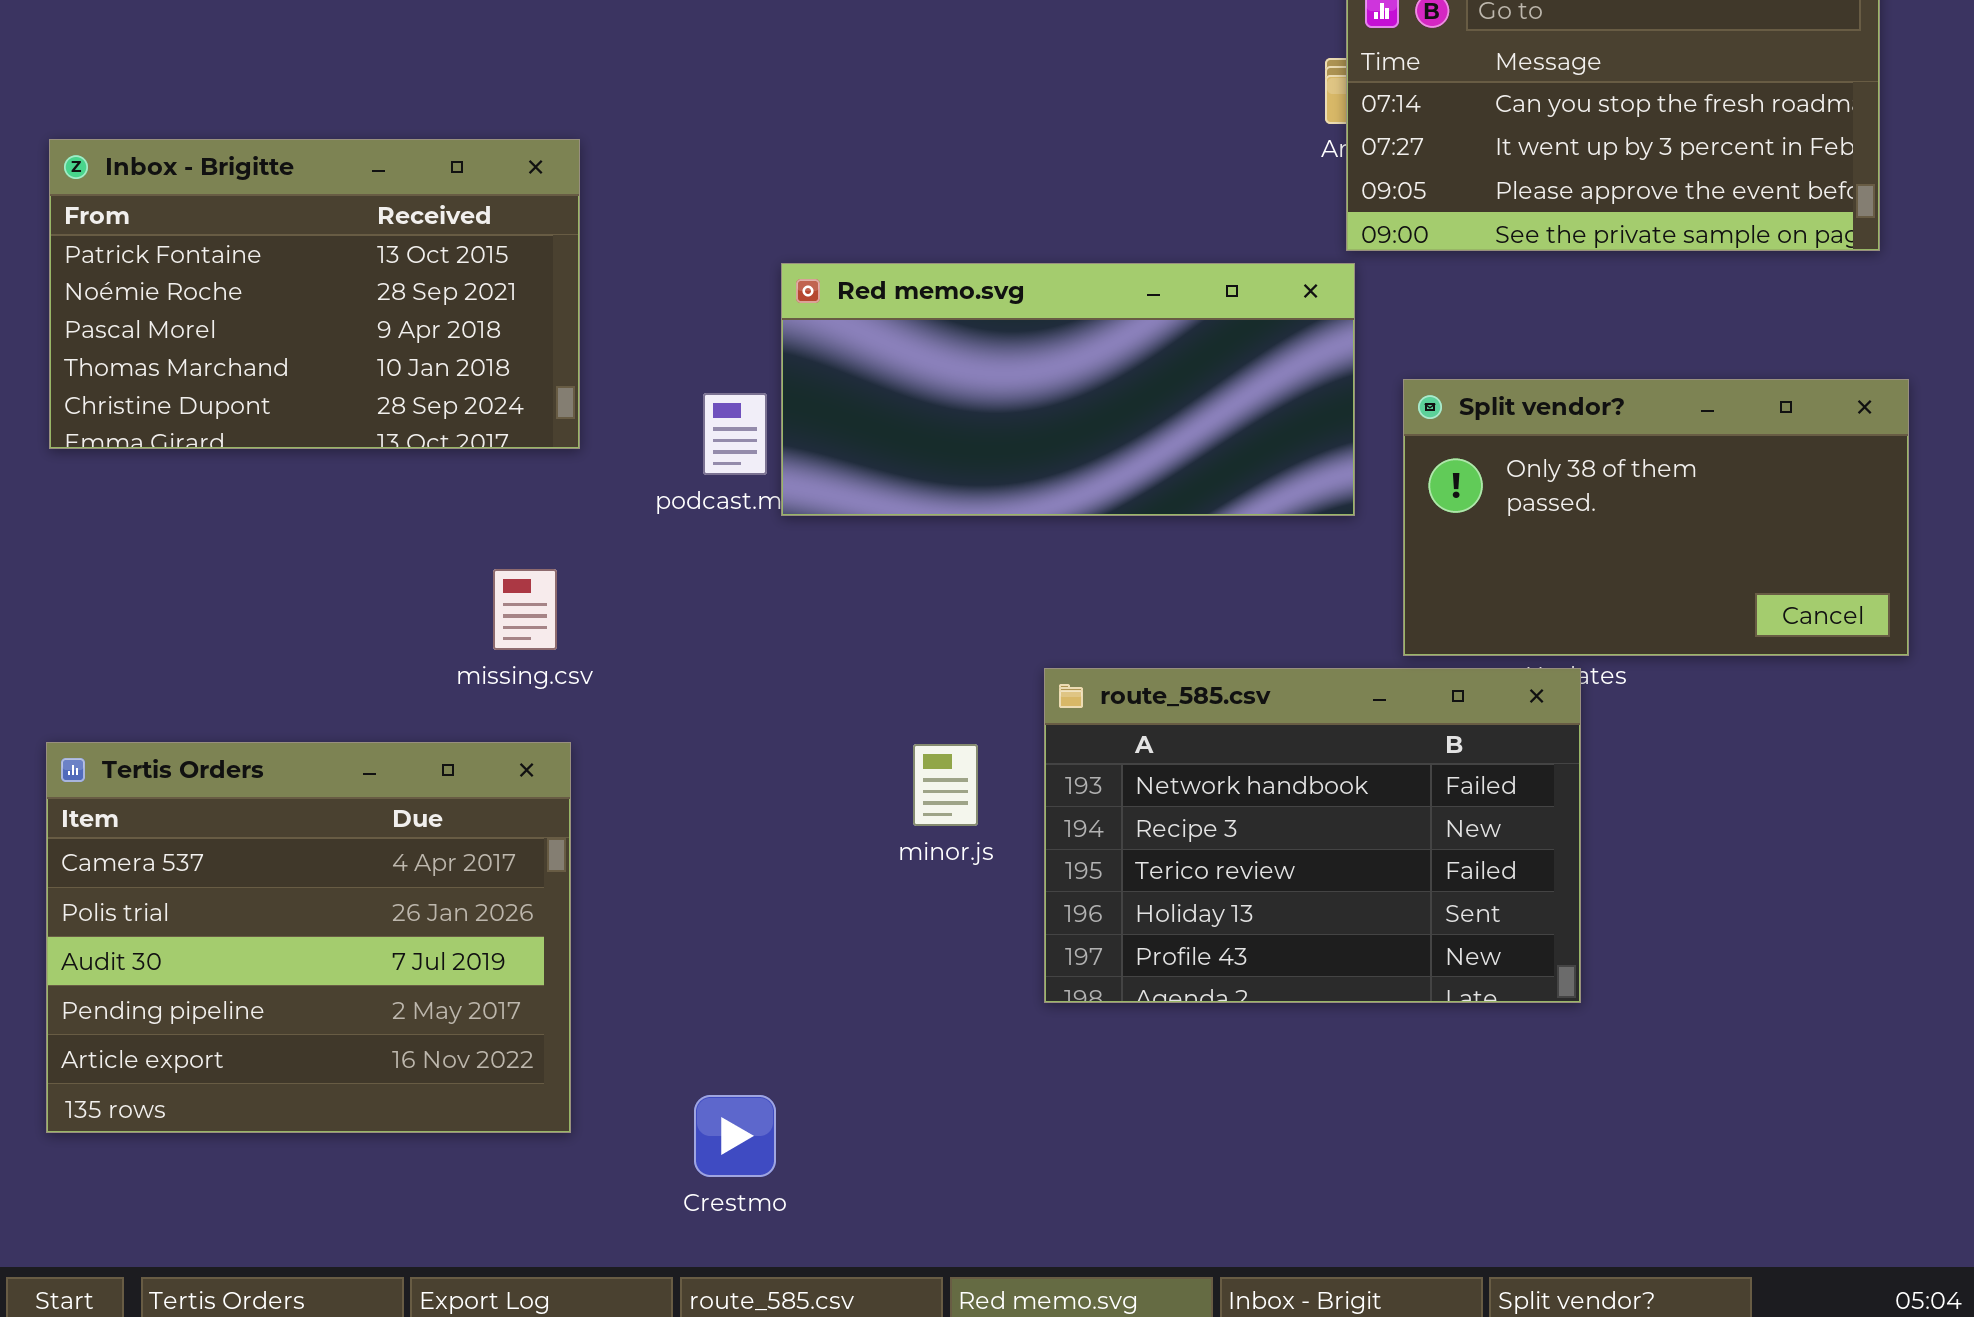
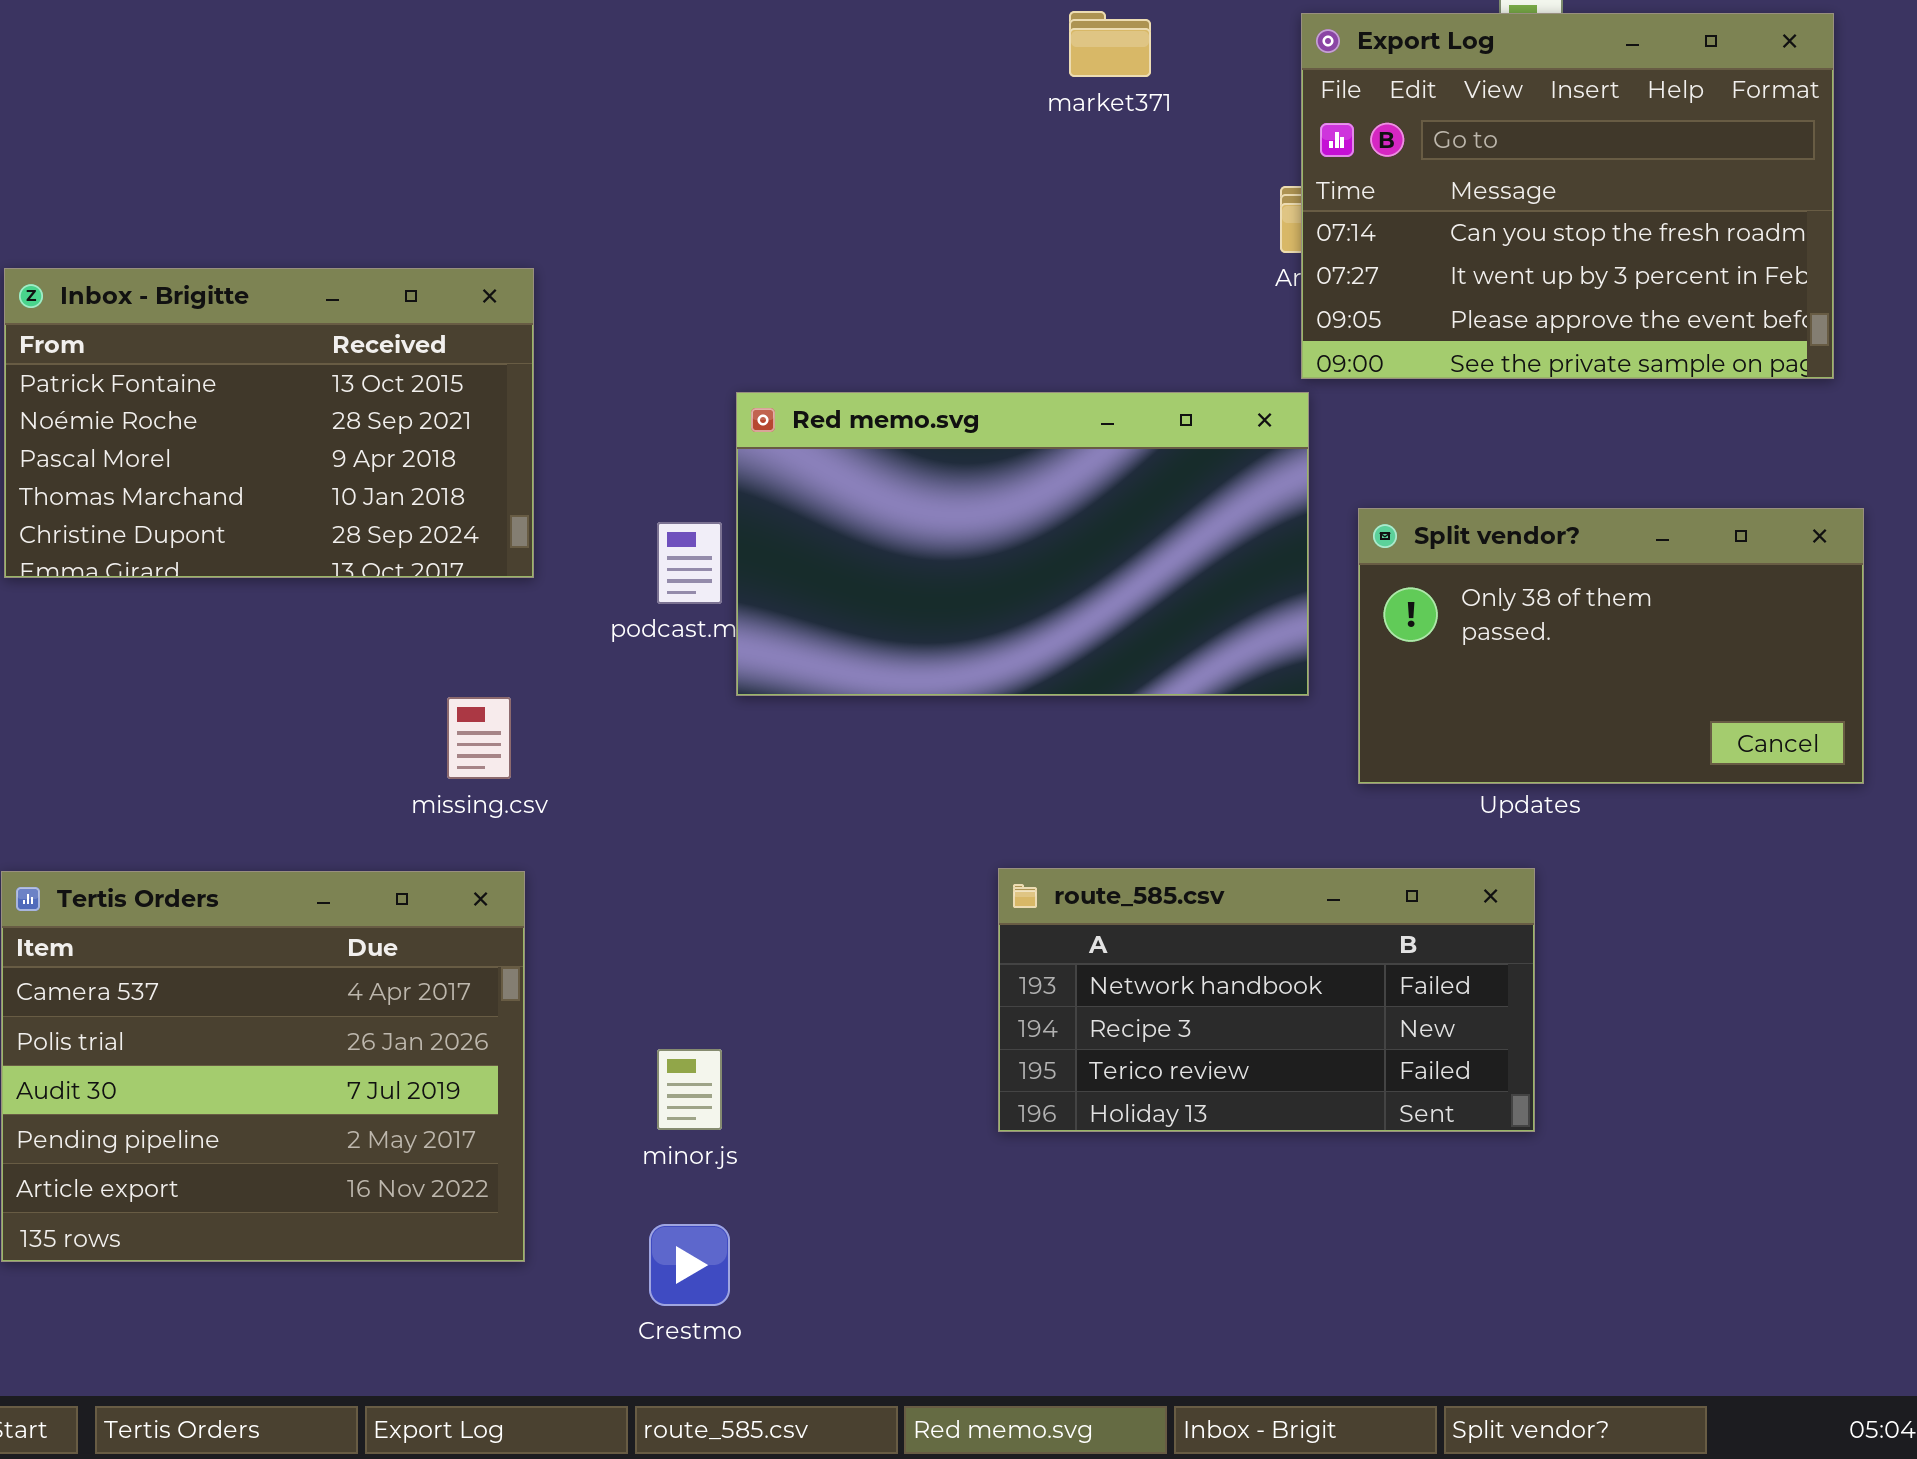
Red memo.svg: [781,263,1355,516] -> [736,392,1309,696], resized
route_585.csv: [1044,668,1581,1003] -> [998,868,1535,1132], resized
minor.js: [913,744,978,826] -> [657,1049,722,1130], moved

